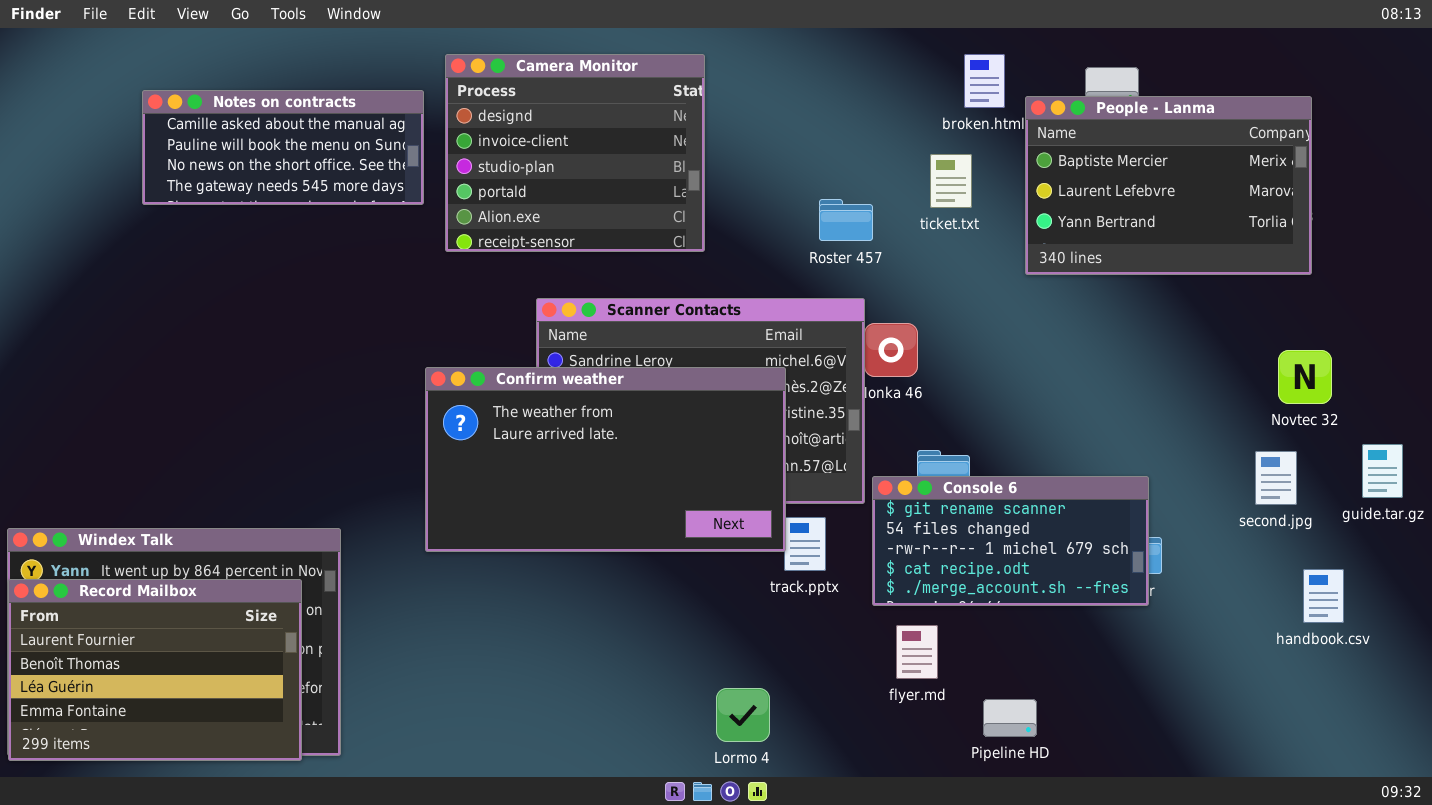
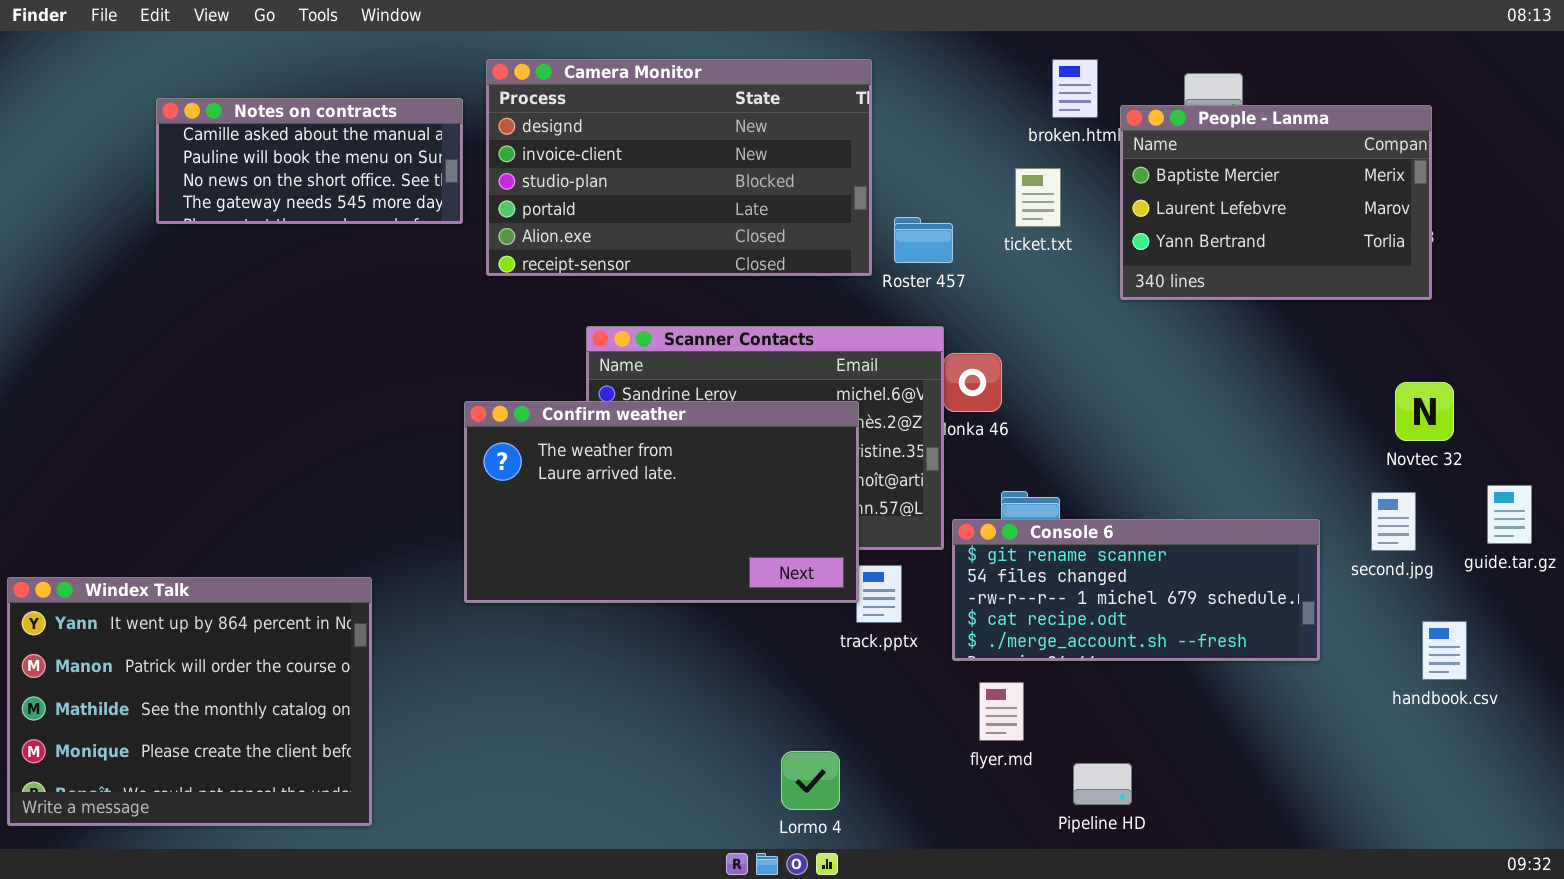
Camera Monitor: [445,54,705,252] -> [486,59,872,276], resized
Console 6: [872,476,1149,606] -> [952,519,1320,661], resized
Record Mailbox: [8,579,302,761] -> none, closed

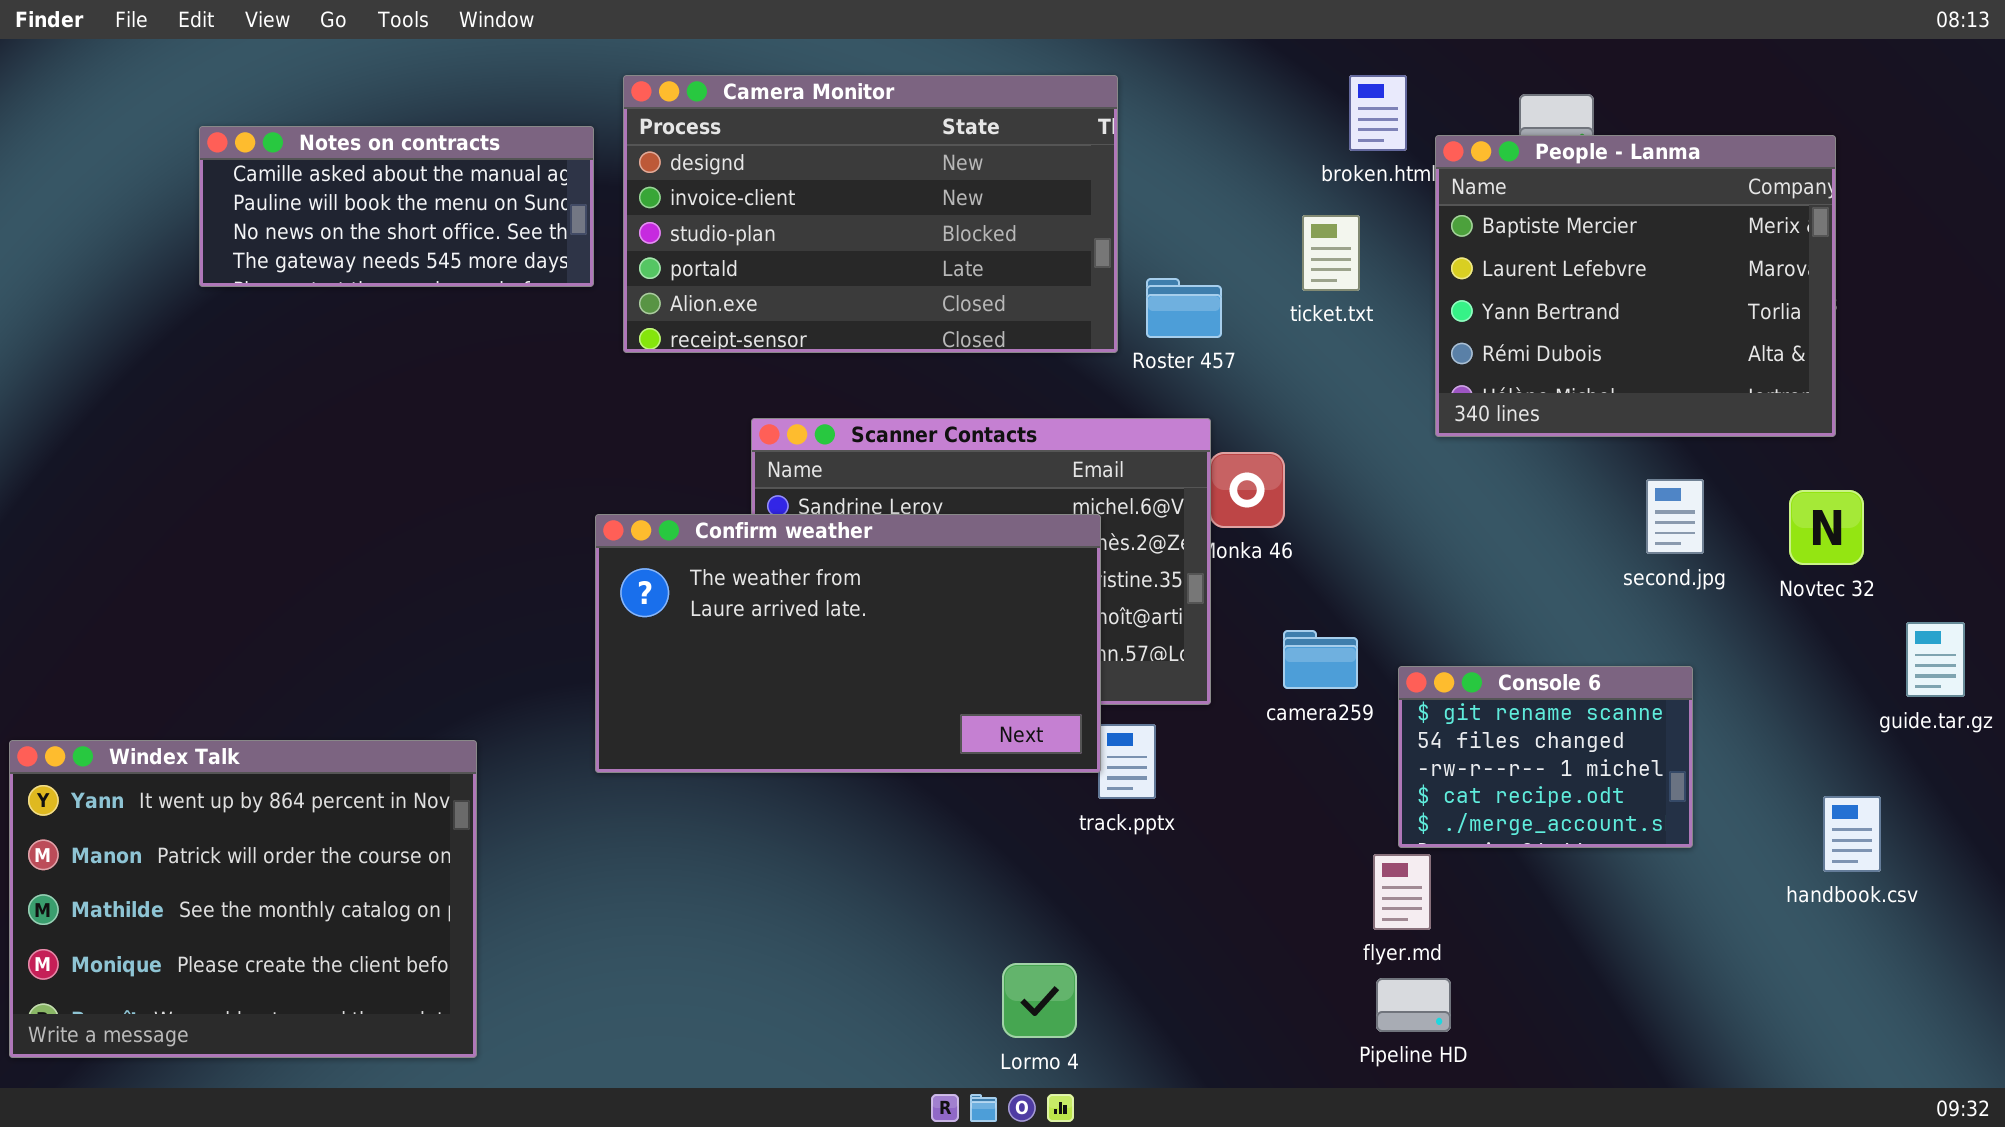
People - Lanma: [1120,105,1432,300] -> [1435,135,1836,437], resized
second.jpg: [1371,492,1416,551] -> [1646,479,1704,554], moved
Console 6: [952,519,1320,661] -> [1398,666,1693,848], resized
flyer.md: [979,682,1024,741] -> [1373,854,1431,930], moved

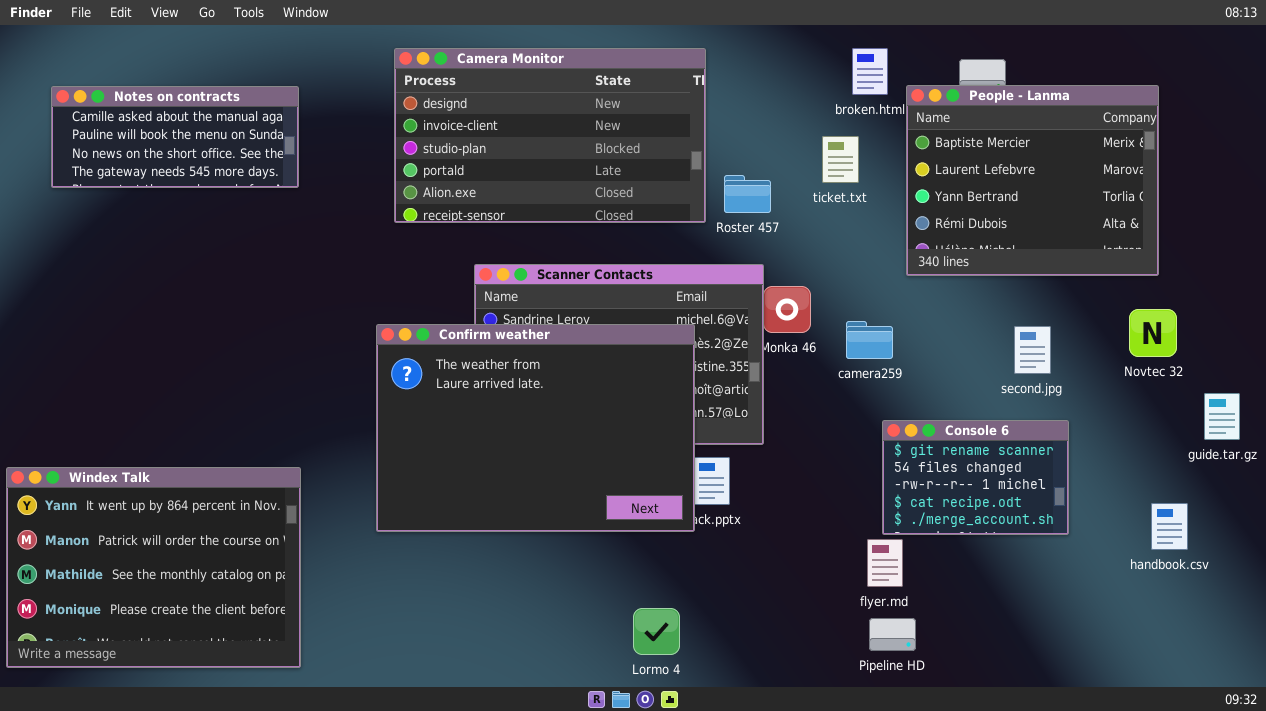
Notes on contracts: [199,126,594,287] -> [51,86,299,188], moved
second.jpg: [1646,479,1704,554] -> [1014,326,1051,374], moved
Confirm weather: [595,514,1101,773] -> [376,324,695,532], resized
camera259: [1283,630,1358,689] -> [846,321,893,359], moved

